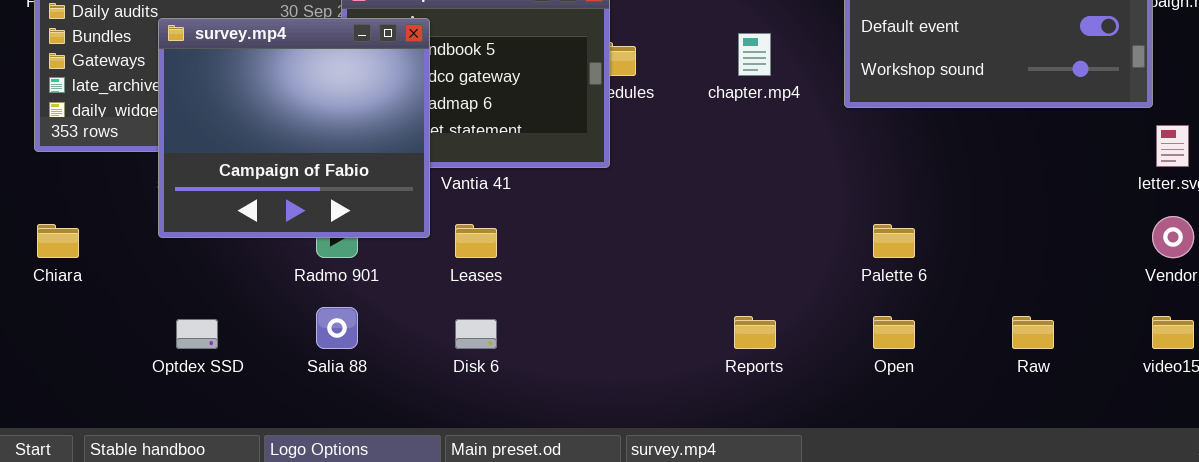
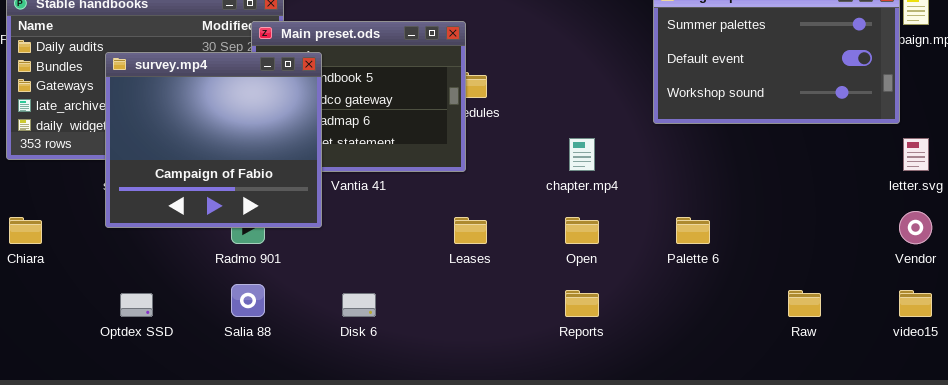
chapter.mp4: [738,33,771,76] -> [569,138,595,171], moved
Leases: [455,224,497,258] -> [454,217,487,244], moved
Open: [873,316,915,349] -> [565,217,599,244], moved

